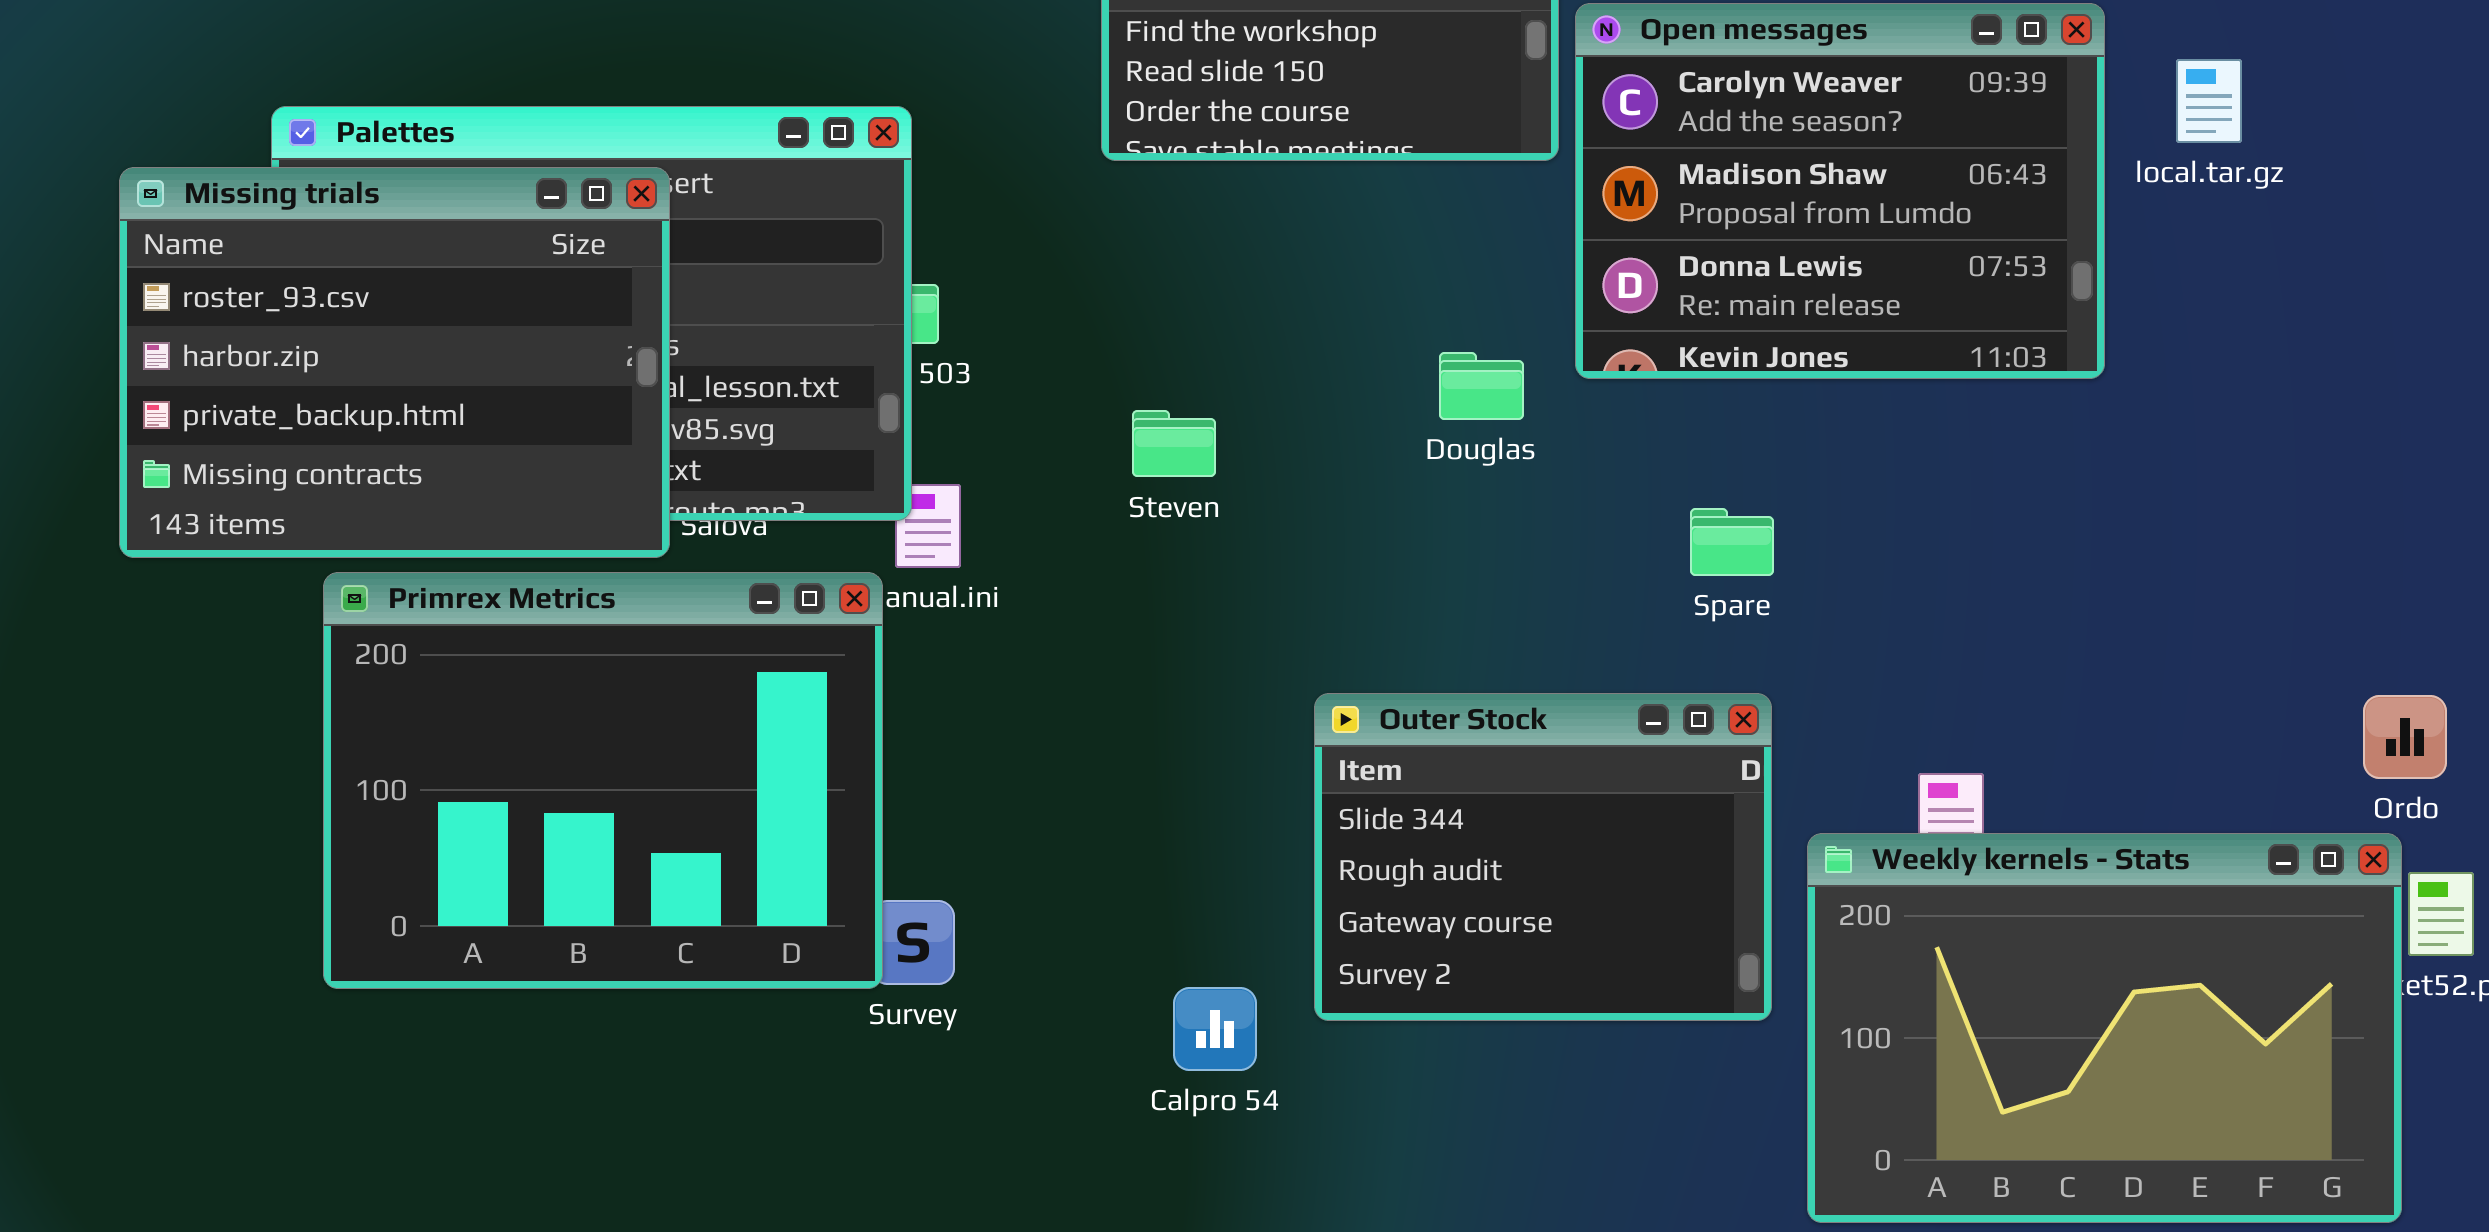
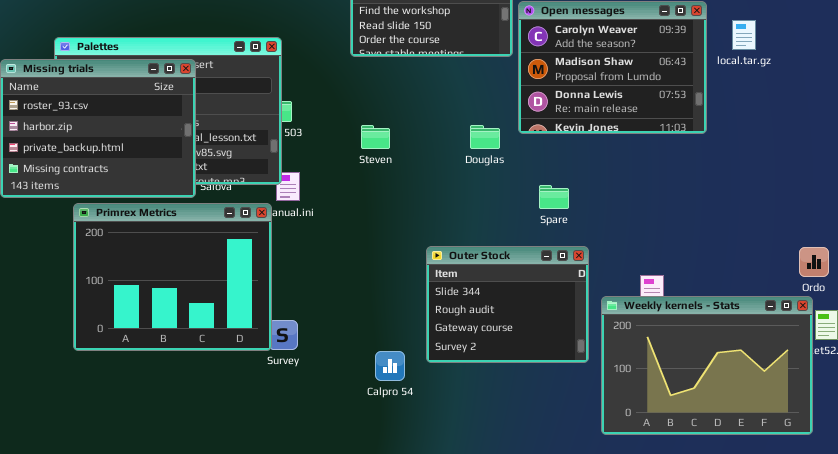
Steven: [1132,410,1216,477] -> [361,125,390,149], moved
Spare: [1690,508,1774,576] -> [539,185,569,209], moved

